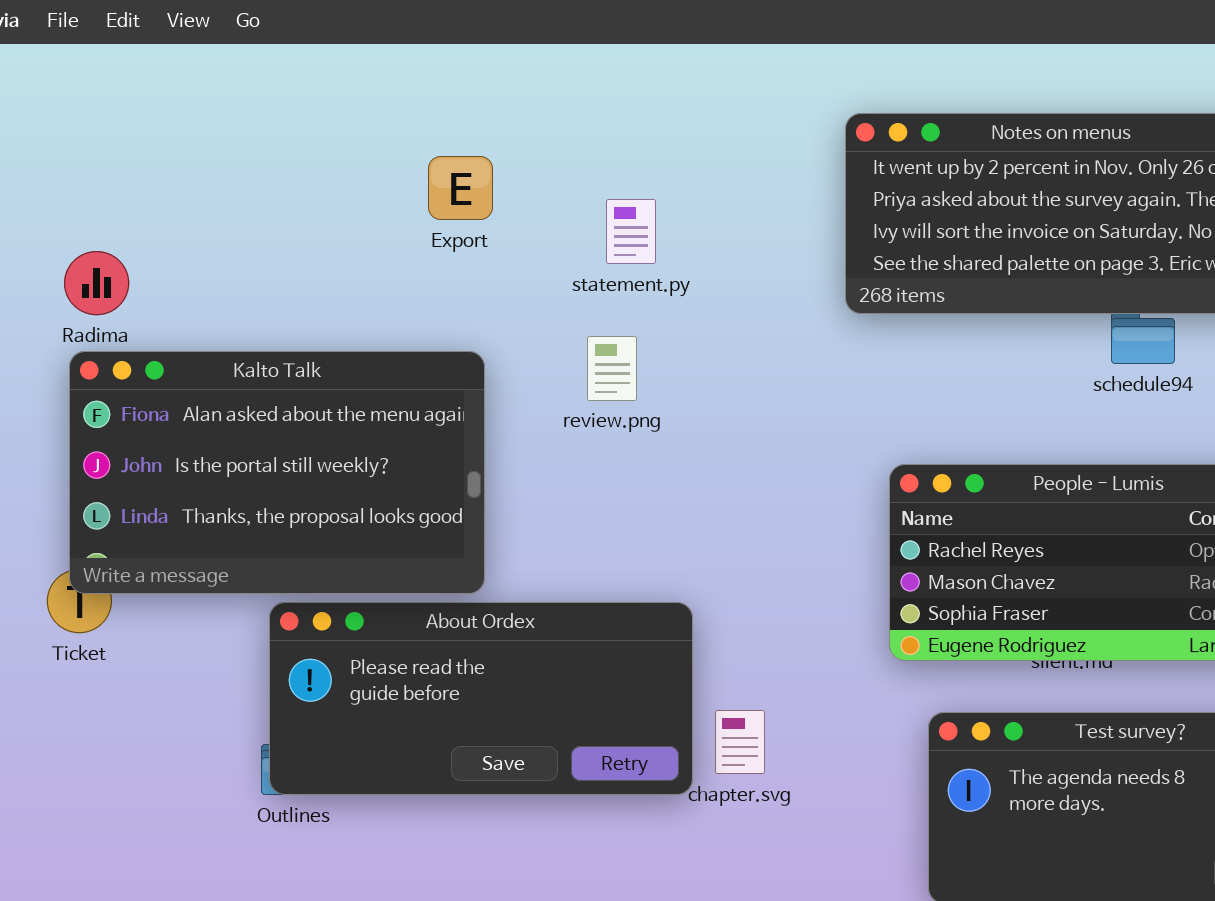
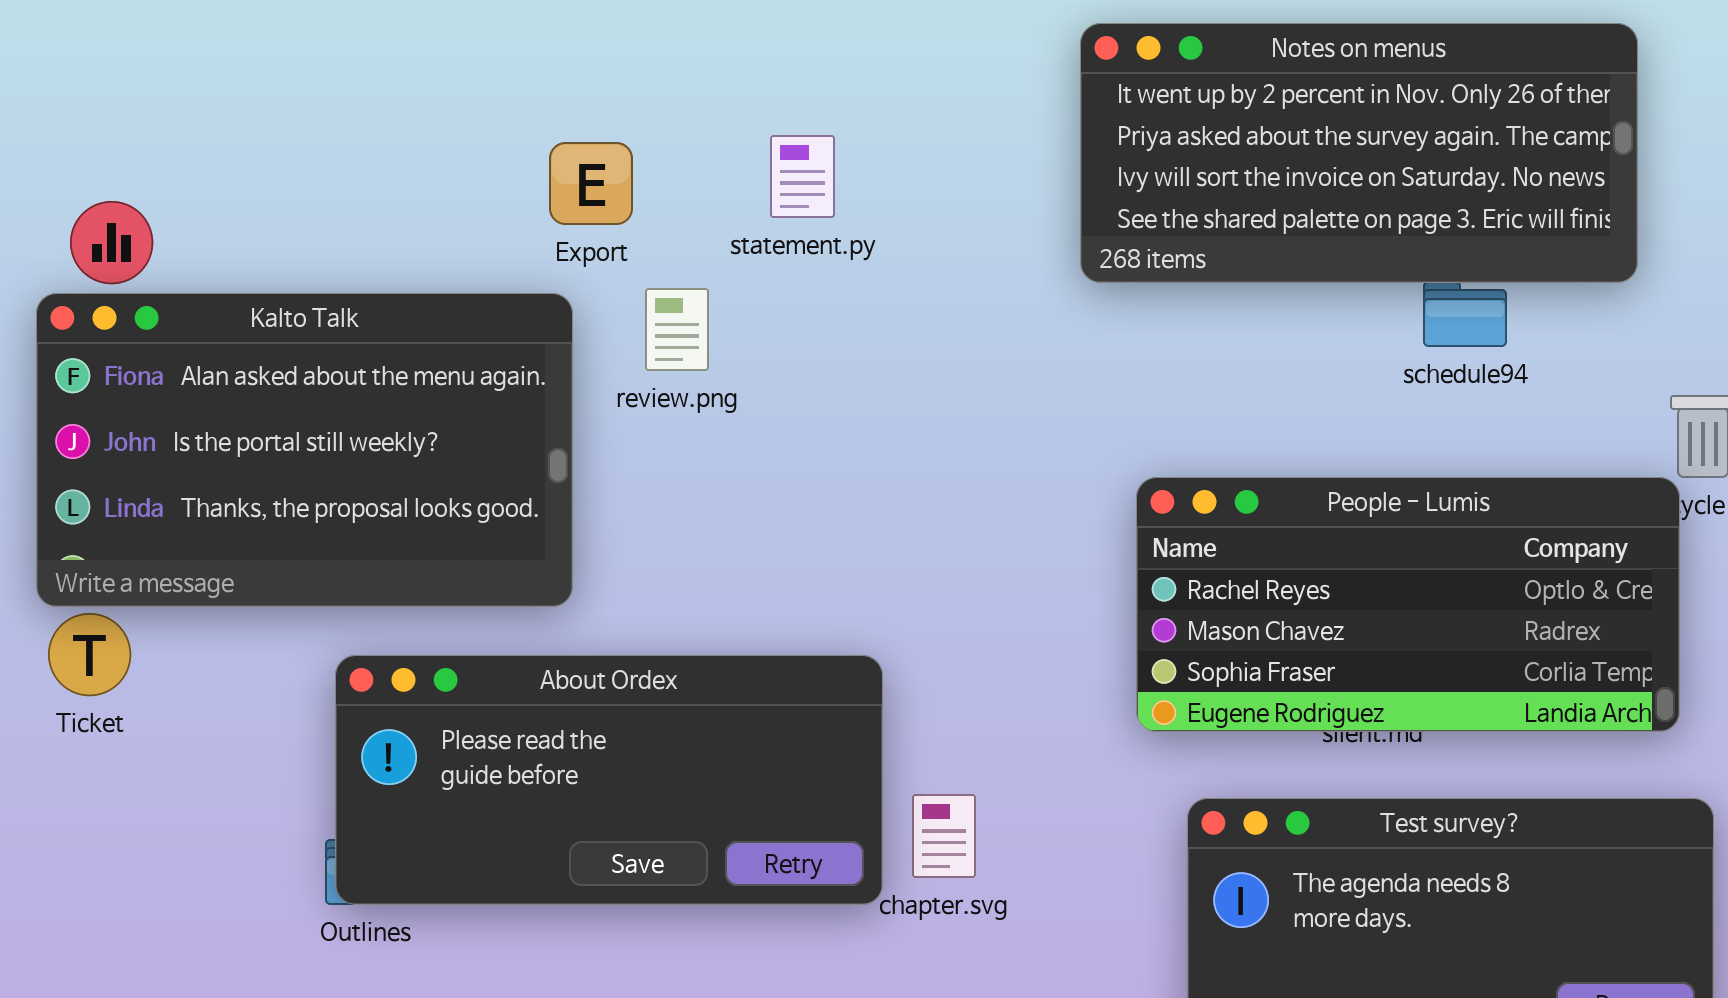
Export: [428,156,493,220] -> [549,142,633,225], moved
review.png: [587,336,637,401] -> [645,288,709,371], moved
Kalto Talk: [69,351,485,594] -> [36,293,573,607], moved

